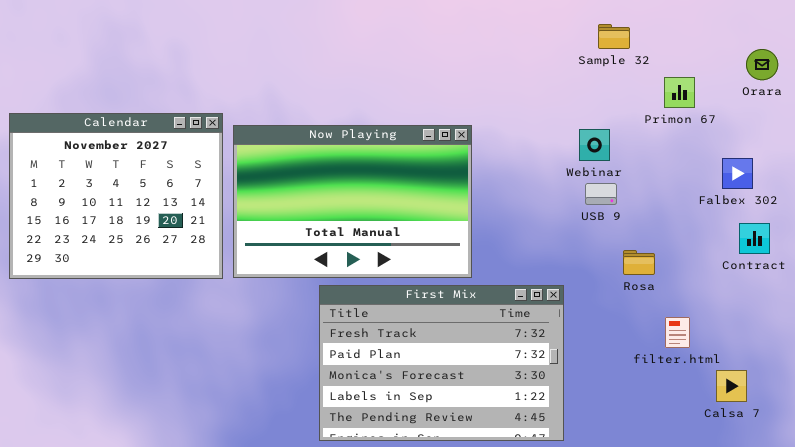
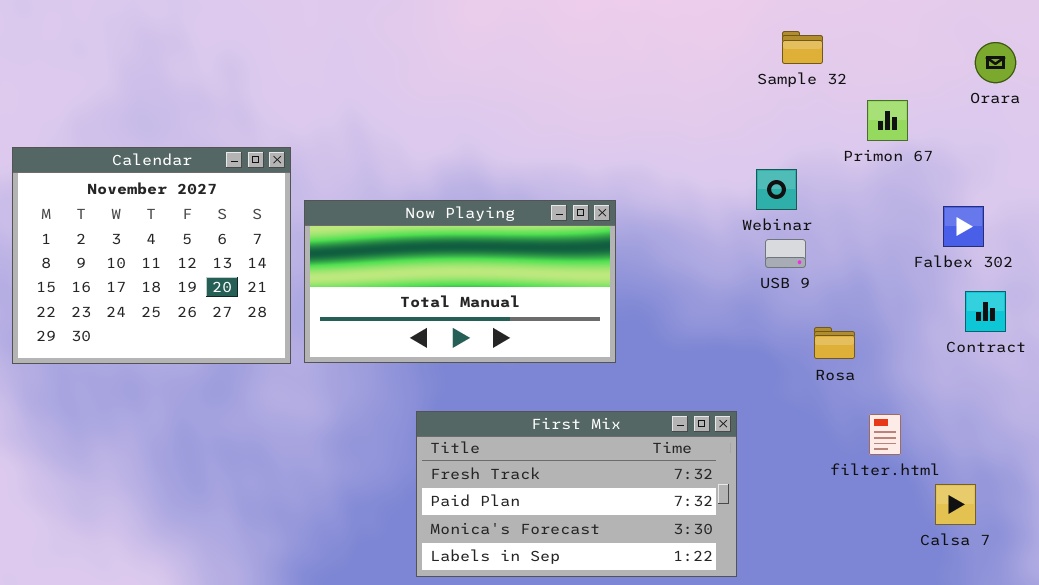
Orara: [746,49,778,80] -> [975,42,1016,83], moved
Now Playing: [233,125,472,278] -> [304,200,616,363], resized
First Mix: [319,285,564,441] -> [416,411,737,577], resized

